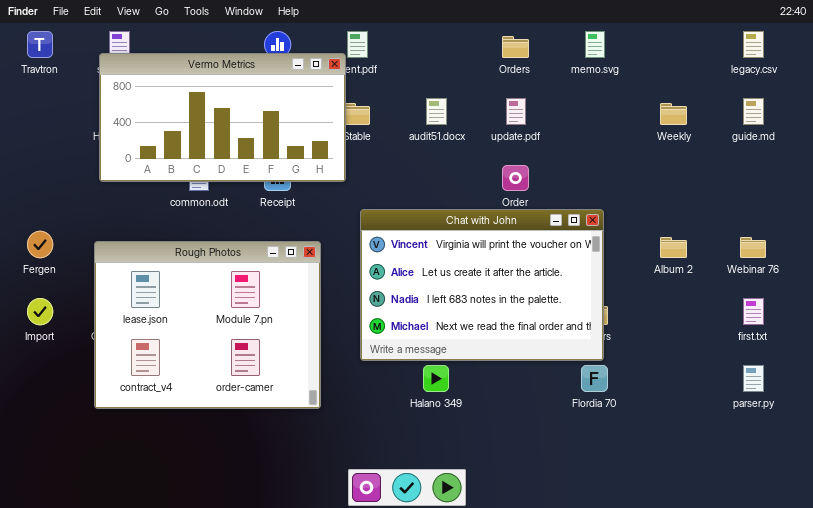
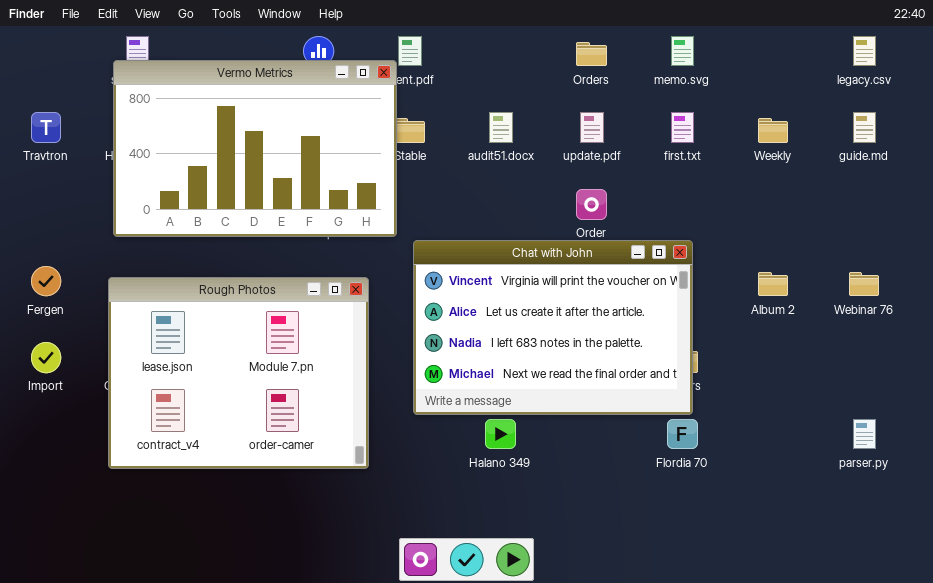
Travtron: [27,31,53,58] -> [31,112,61,143], moved
Vermo Metrics: [99,53,346,182] -> [113,60,397,237], resized
first.txt: [743,298,764,325] -> [671,112,694,143], moved

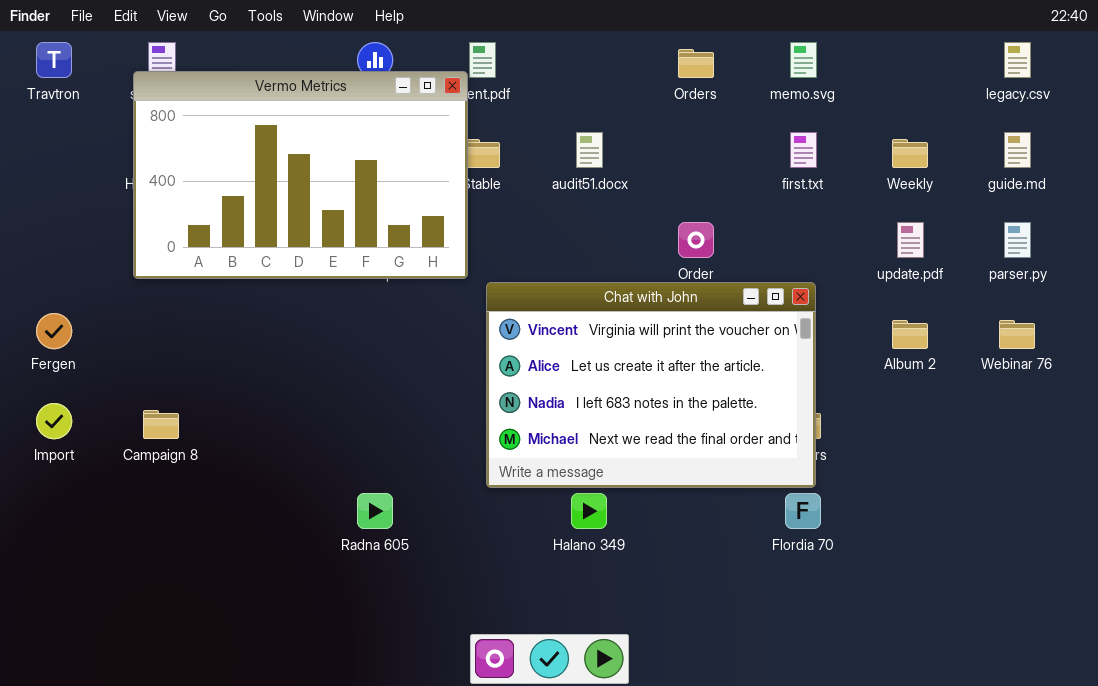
Travtron: [31,112,61,143] -> [36,42,72,78], moved
update.pdf: [580,112,604,143] -> [897,222,924,258], moved
Rough Photos: [108,277,369,469] -> none, closed
parser.py: [853,419,876,449] -> [1004,222,1031,258], moved

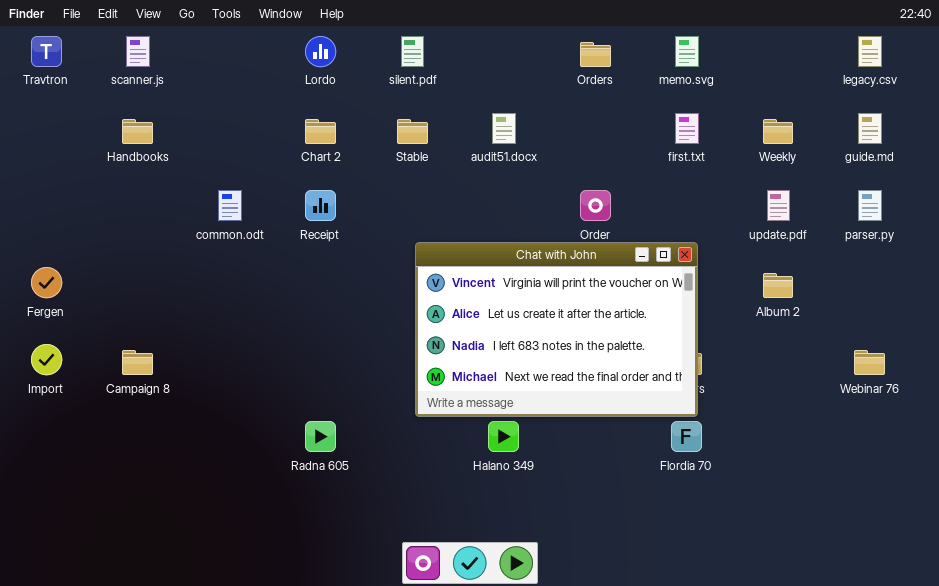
Vermo Metrics: [133,71,468,279] -> none, closed
Webinar 76: [999,320,1035,349] -> [854,350,885,375], moved

